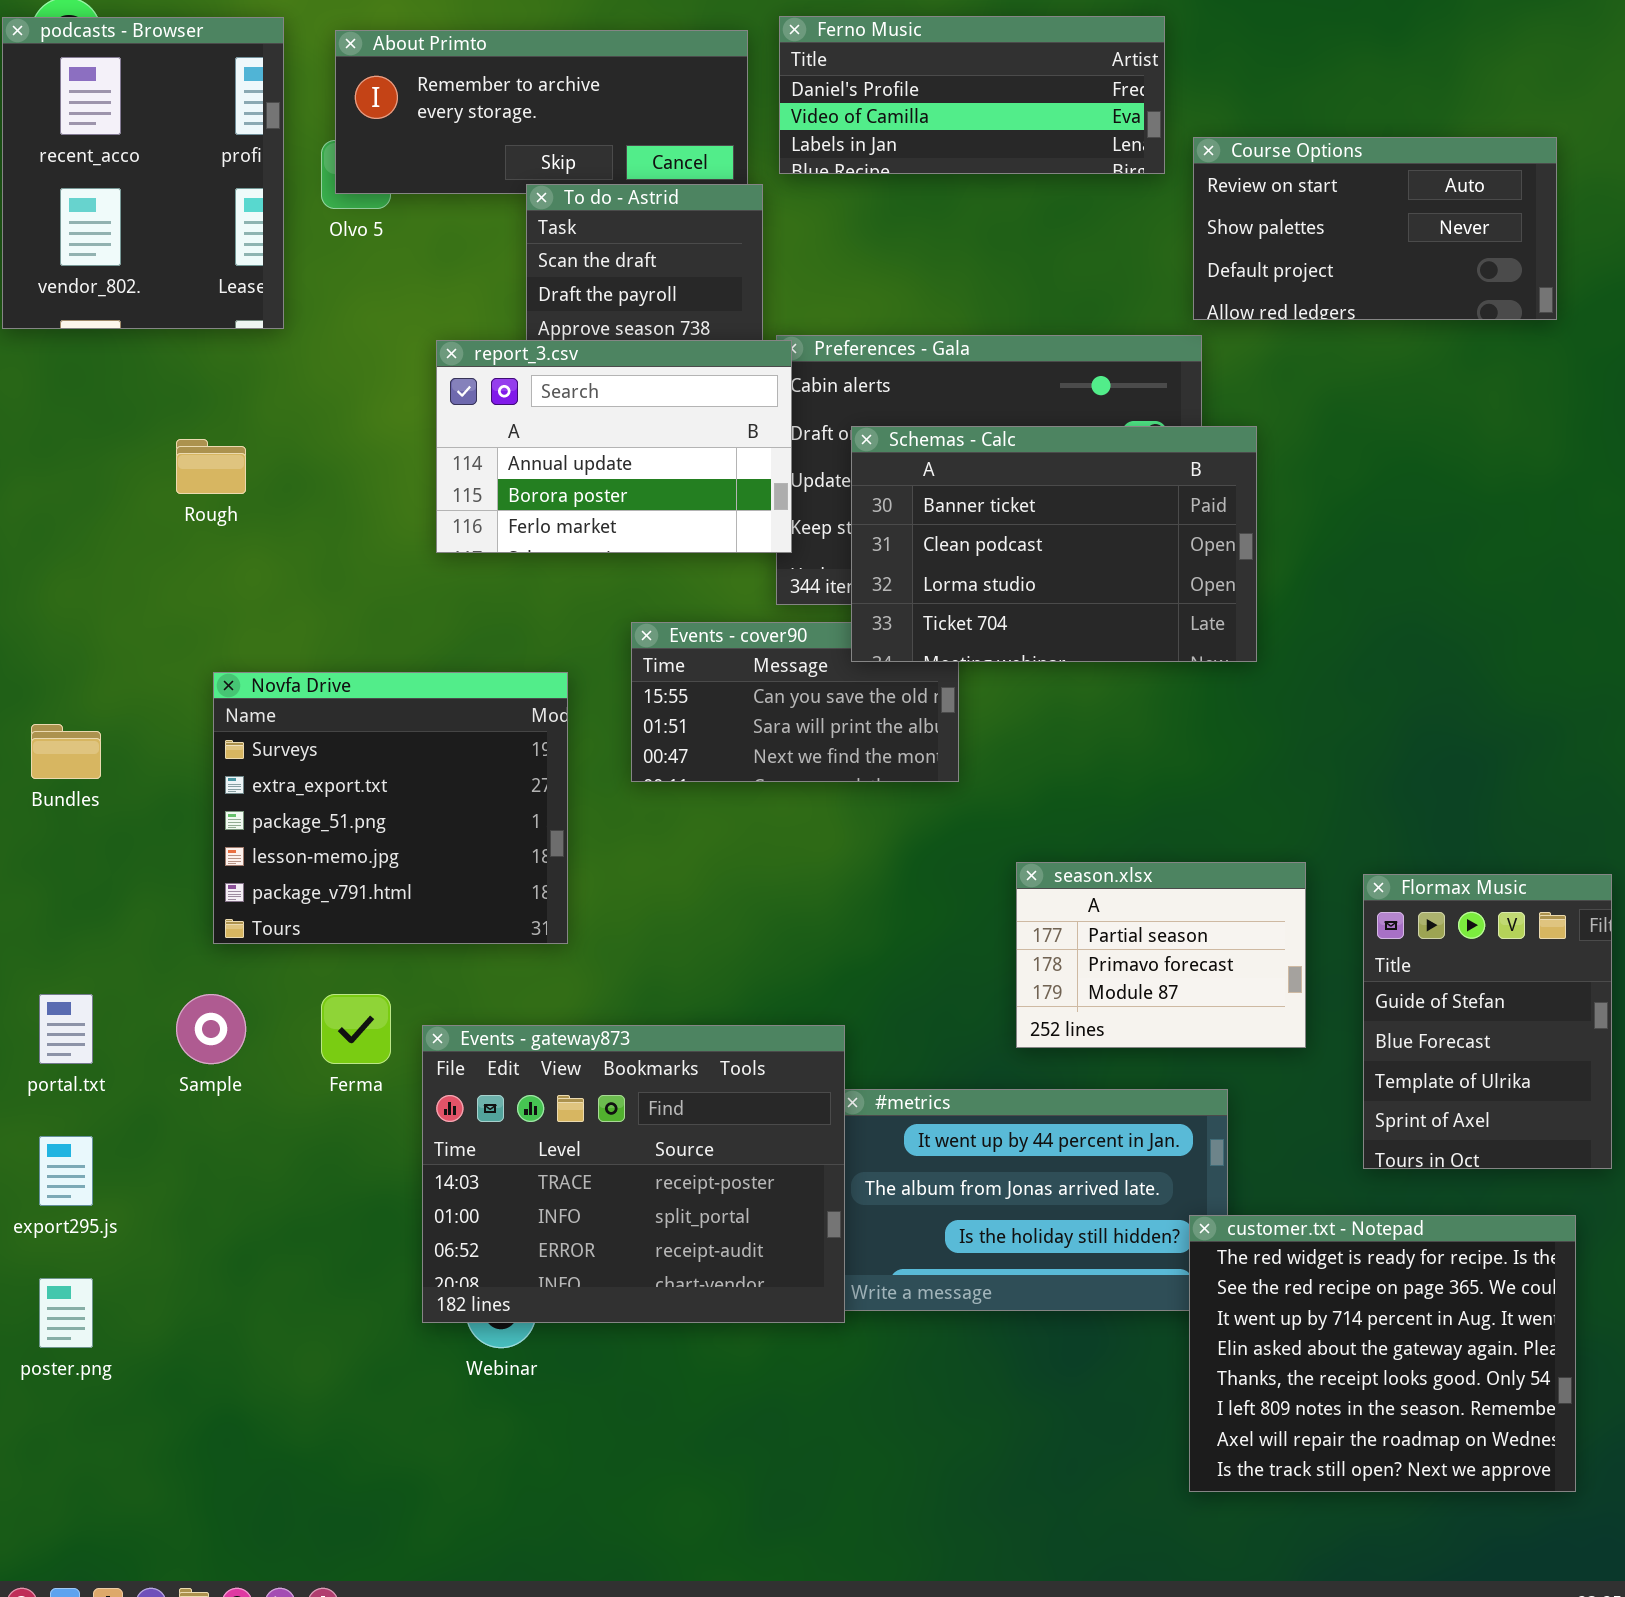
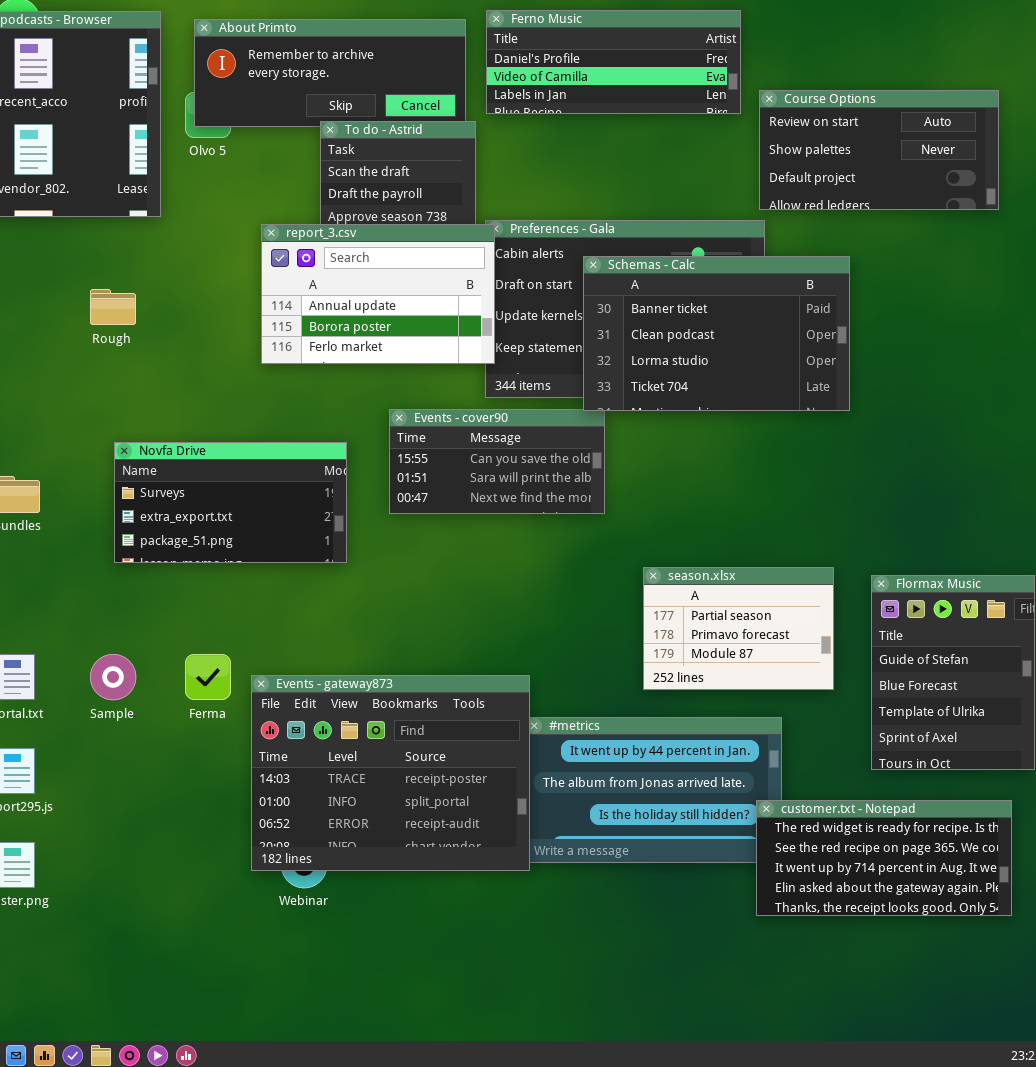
Schemas - Calc: [851,426,1257,662] -> [583,256,850,411], moved
Novfa Drive: [213,672,568,944] -> [114,442,347,563], resized
customer.txt - Notepad: [1189,1215,1576,1492] -> [756,800,1012,916], resized

